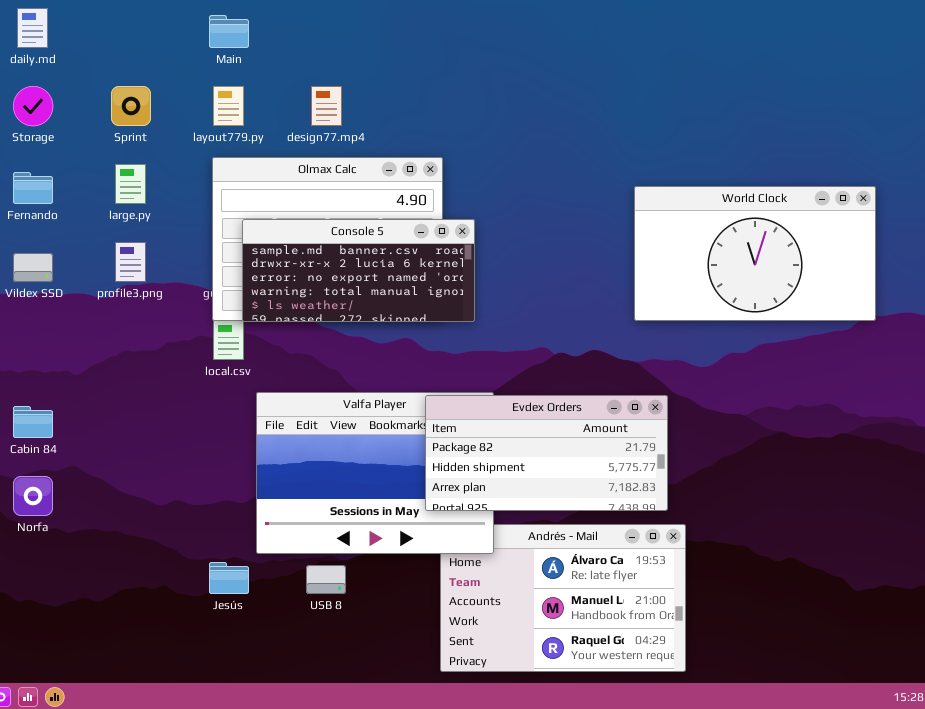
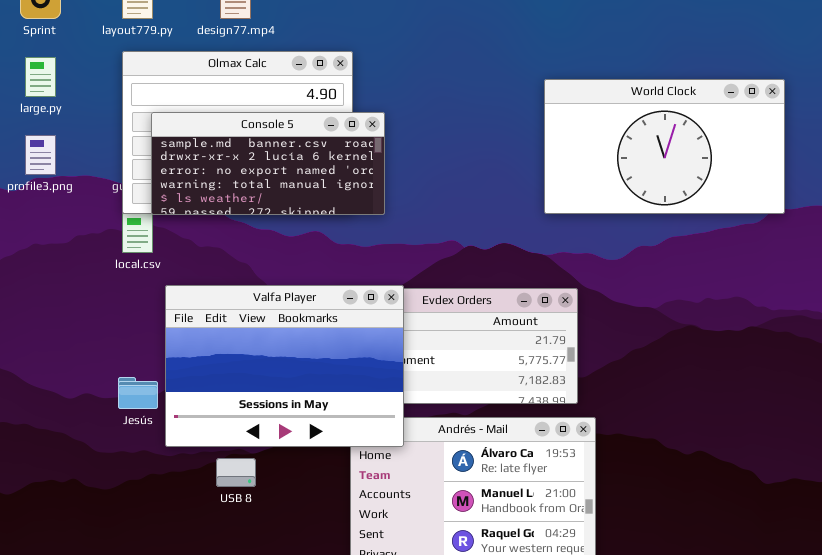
Valfa Player: [256,392,494,554] -> [165,285,404,447], raised
Jesús: [209,562,249,594] -> [118,377,158,409], moved

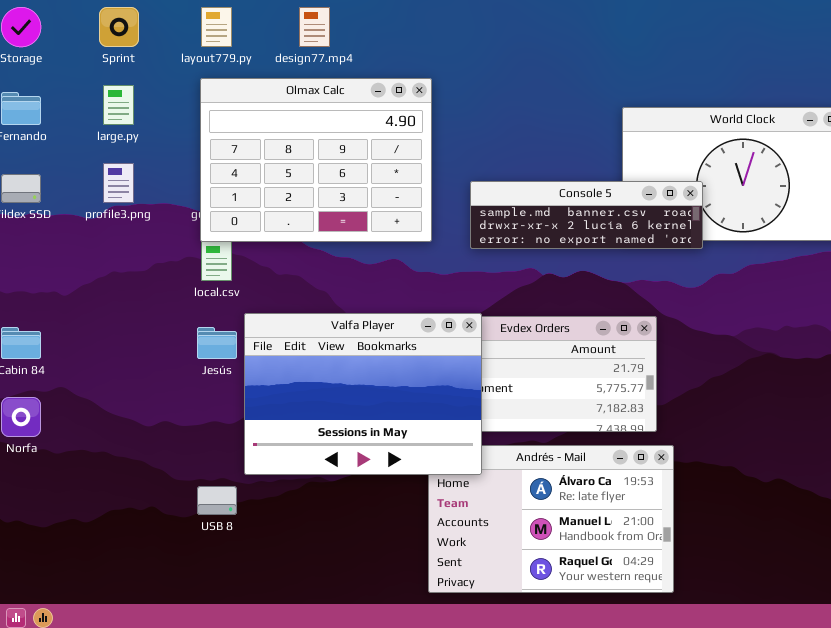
Console 5: [151,112,385,215] -> [470,181,703,249], moved, resized
Jesús: [118,377,158,409] -> [197,327,237,359], moved
USB 8: [216,458,256,487] -> [197,486,237,515], moved

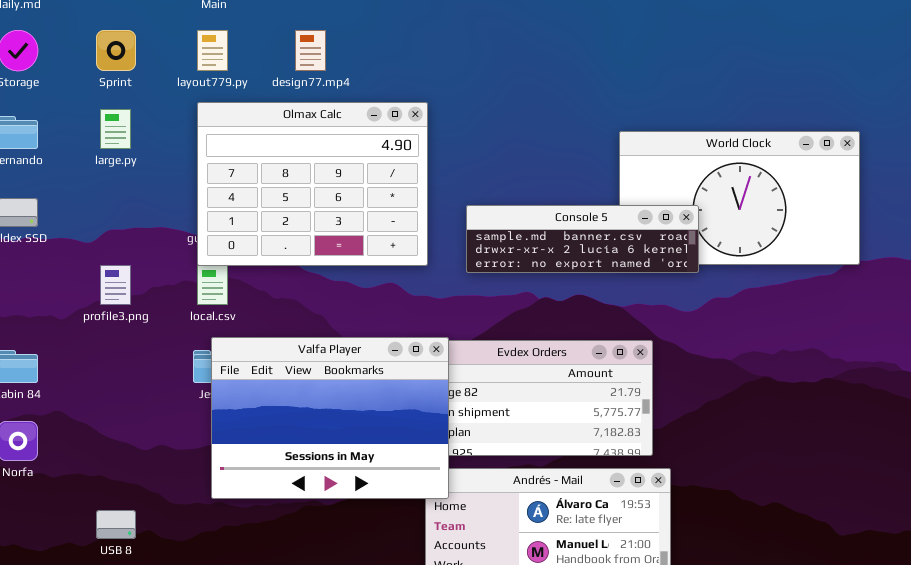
profile3.png: [103,163,134,203] -> [100,265,131,305], moved
Valfa Player: [244,313,482,475] -> [211,337,449,499], moved
USB 8: [197,486,237,515] -> [96,510,136,539], moved

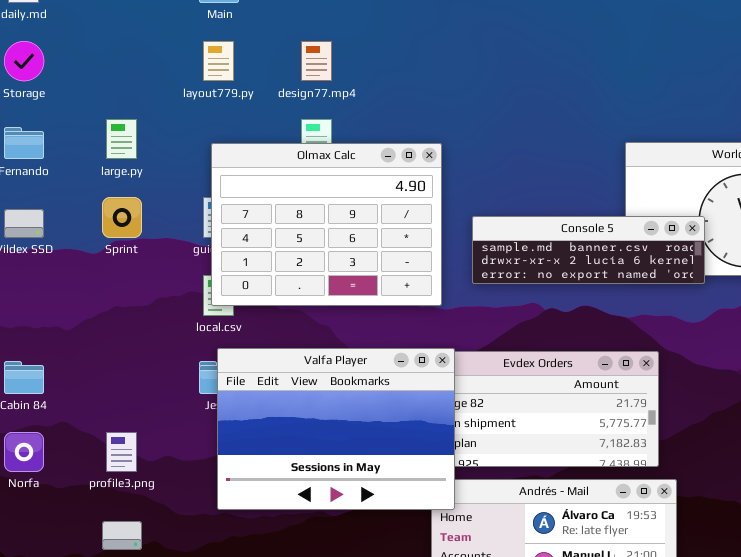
Sprint: [96,30,136,71] -> [102,197,142,238], moved
Olmax Calc: [197,102,428,266] -> [211,143,442,306], moved
profile3.png: [100,265,131,305] -> [106,432,137,472], moved

